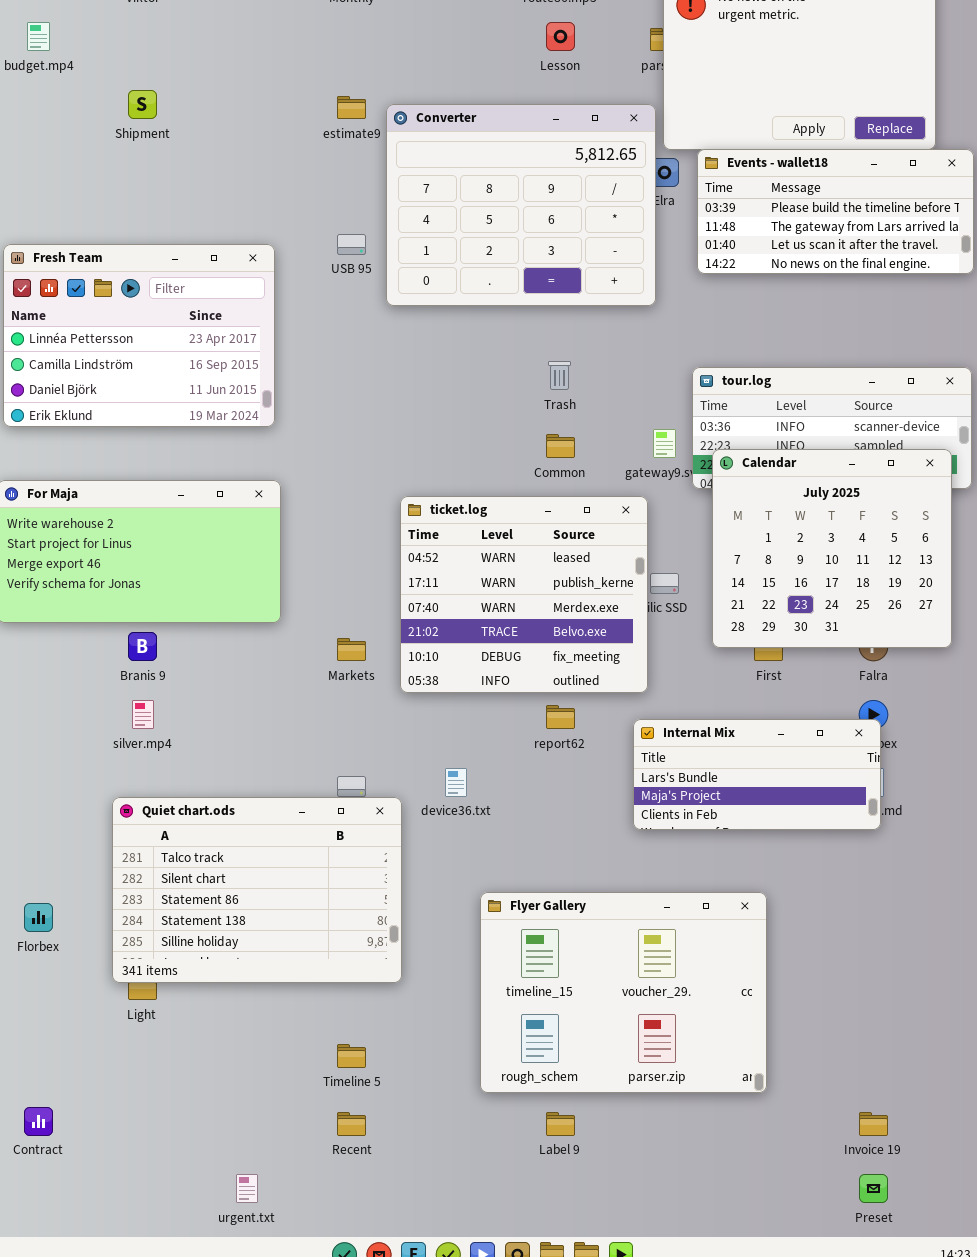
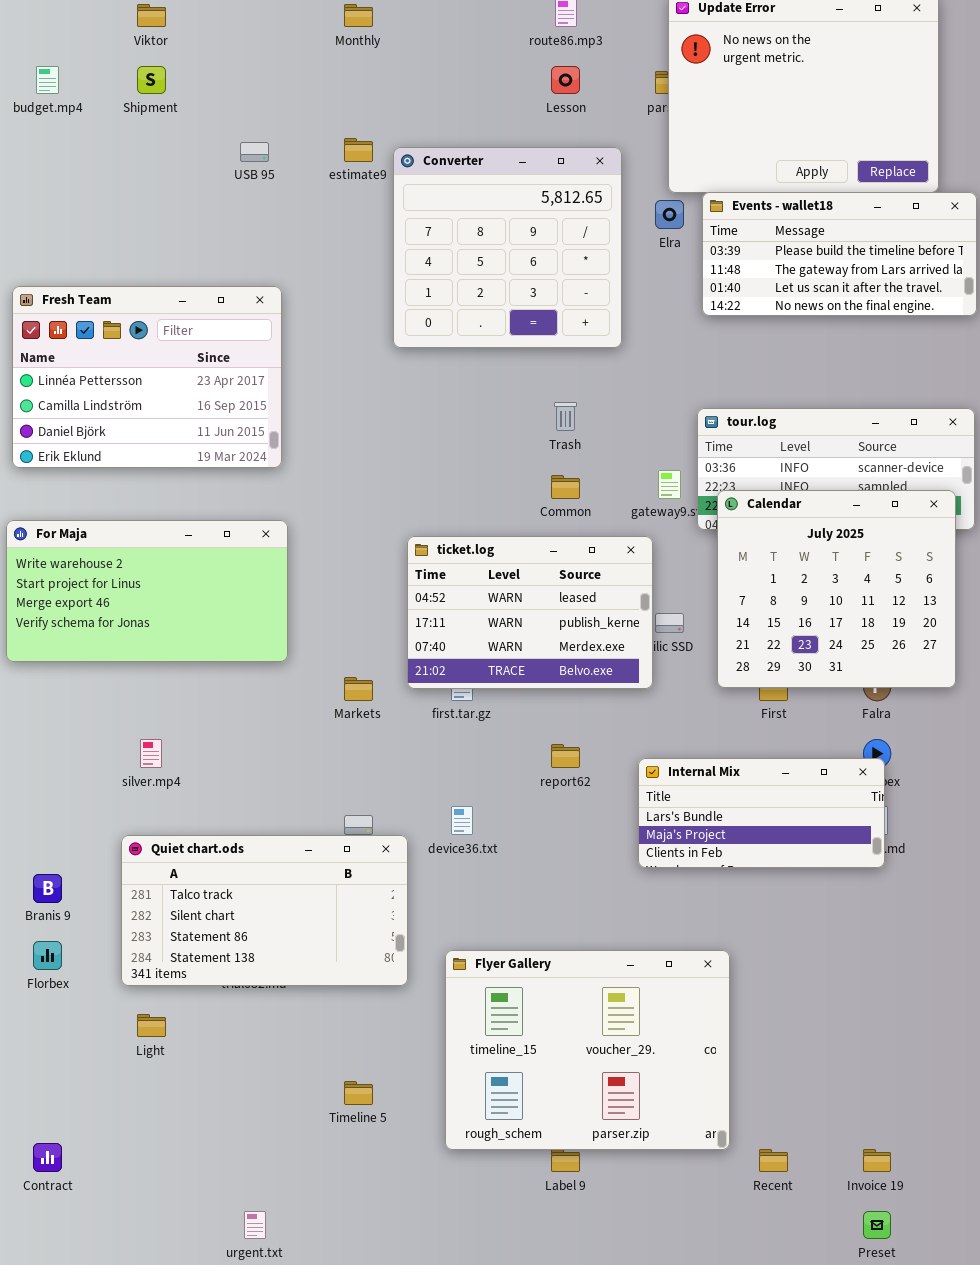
Shipment: [128,90,157,119] -> [137,66,166,94], moved
Converter: [386,104,656,306] -> [393,147,622,348], resized
USB 95: [337,234,366,255] -> [240,142,269,162], moved
ticket.log: [400,496,648,693] -> [407,536,653,689], resized
Branis 9: [128,632,157,661] -> [33,874,62,903], moved
Quiet chart.ods: [112,797,402,983] -> [121,835,408,986], resized
Flyer Gallery: [480,892,767,1093] -> [445,950,730,1150], moved
Recent: [337,1112,366,1136] -> [759,1149,788,1172], moved

